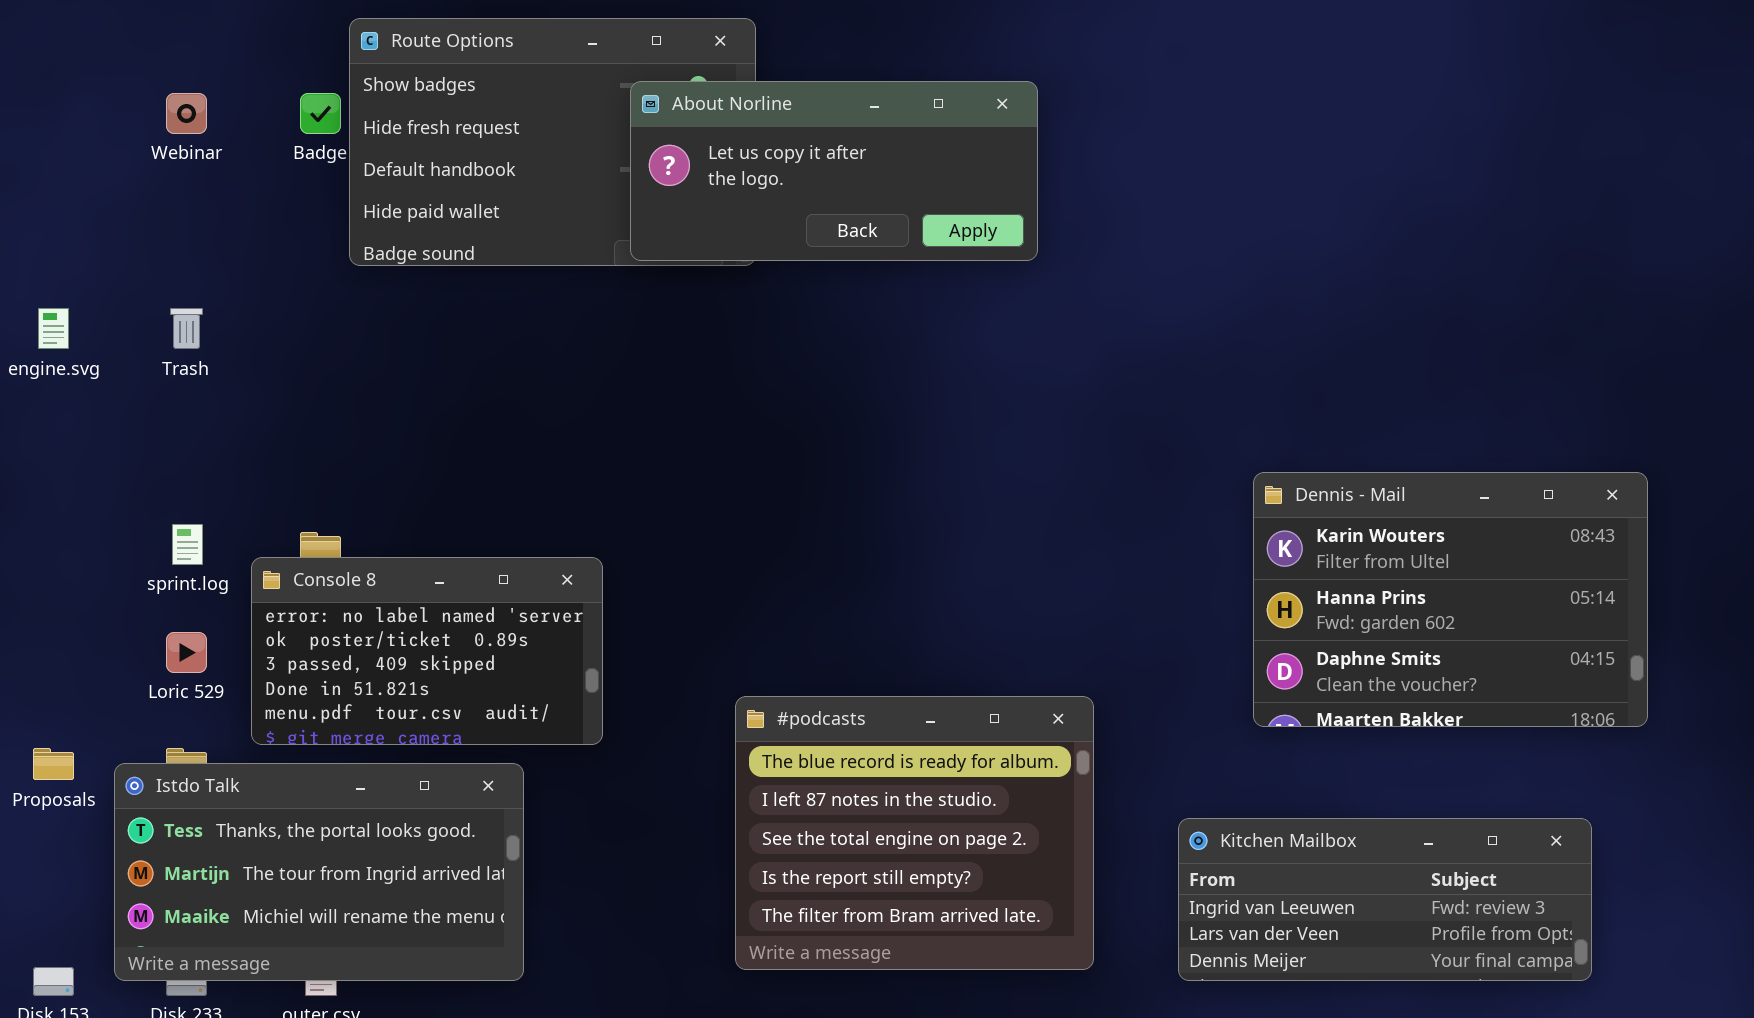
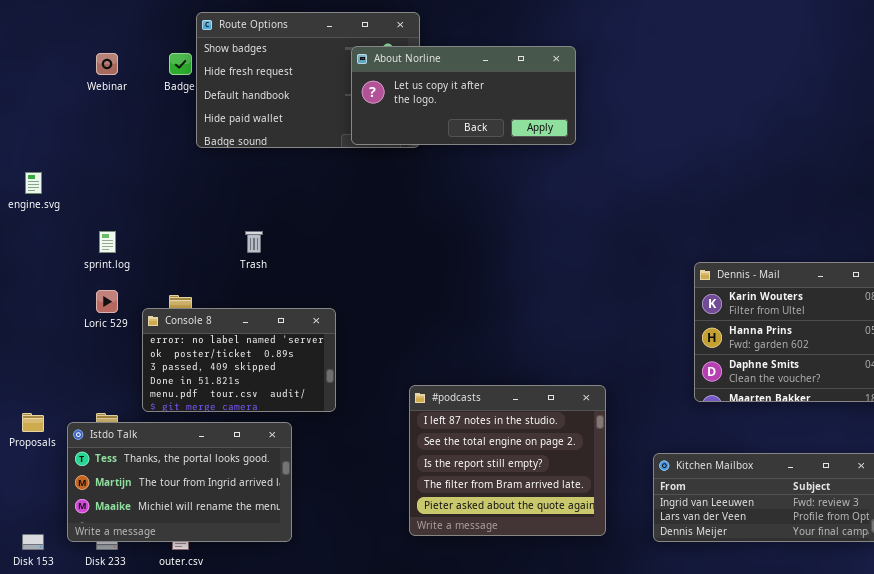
Trash: [170,308,203,349] -> [245,231,263,253], moved
sprint.log: [172,524,203,565] -> [99,231,116,253], moved
Loric 529: [166,632,207,673] -> [96,290,118,313], moved
#podcasts: [735,696,1094,970] -> [409,385,606,536], scrolled down 1 row

